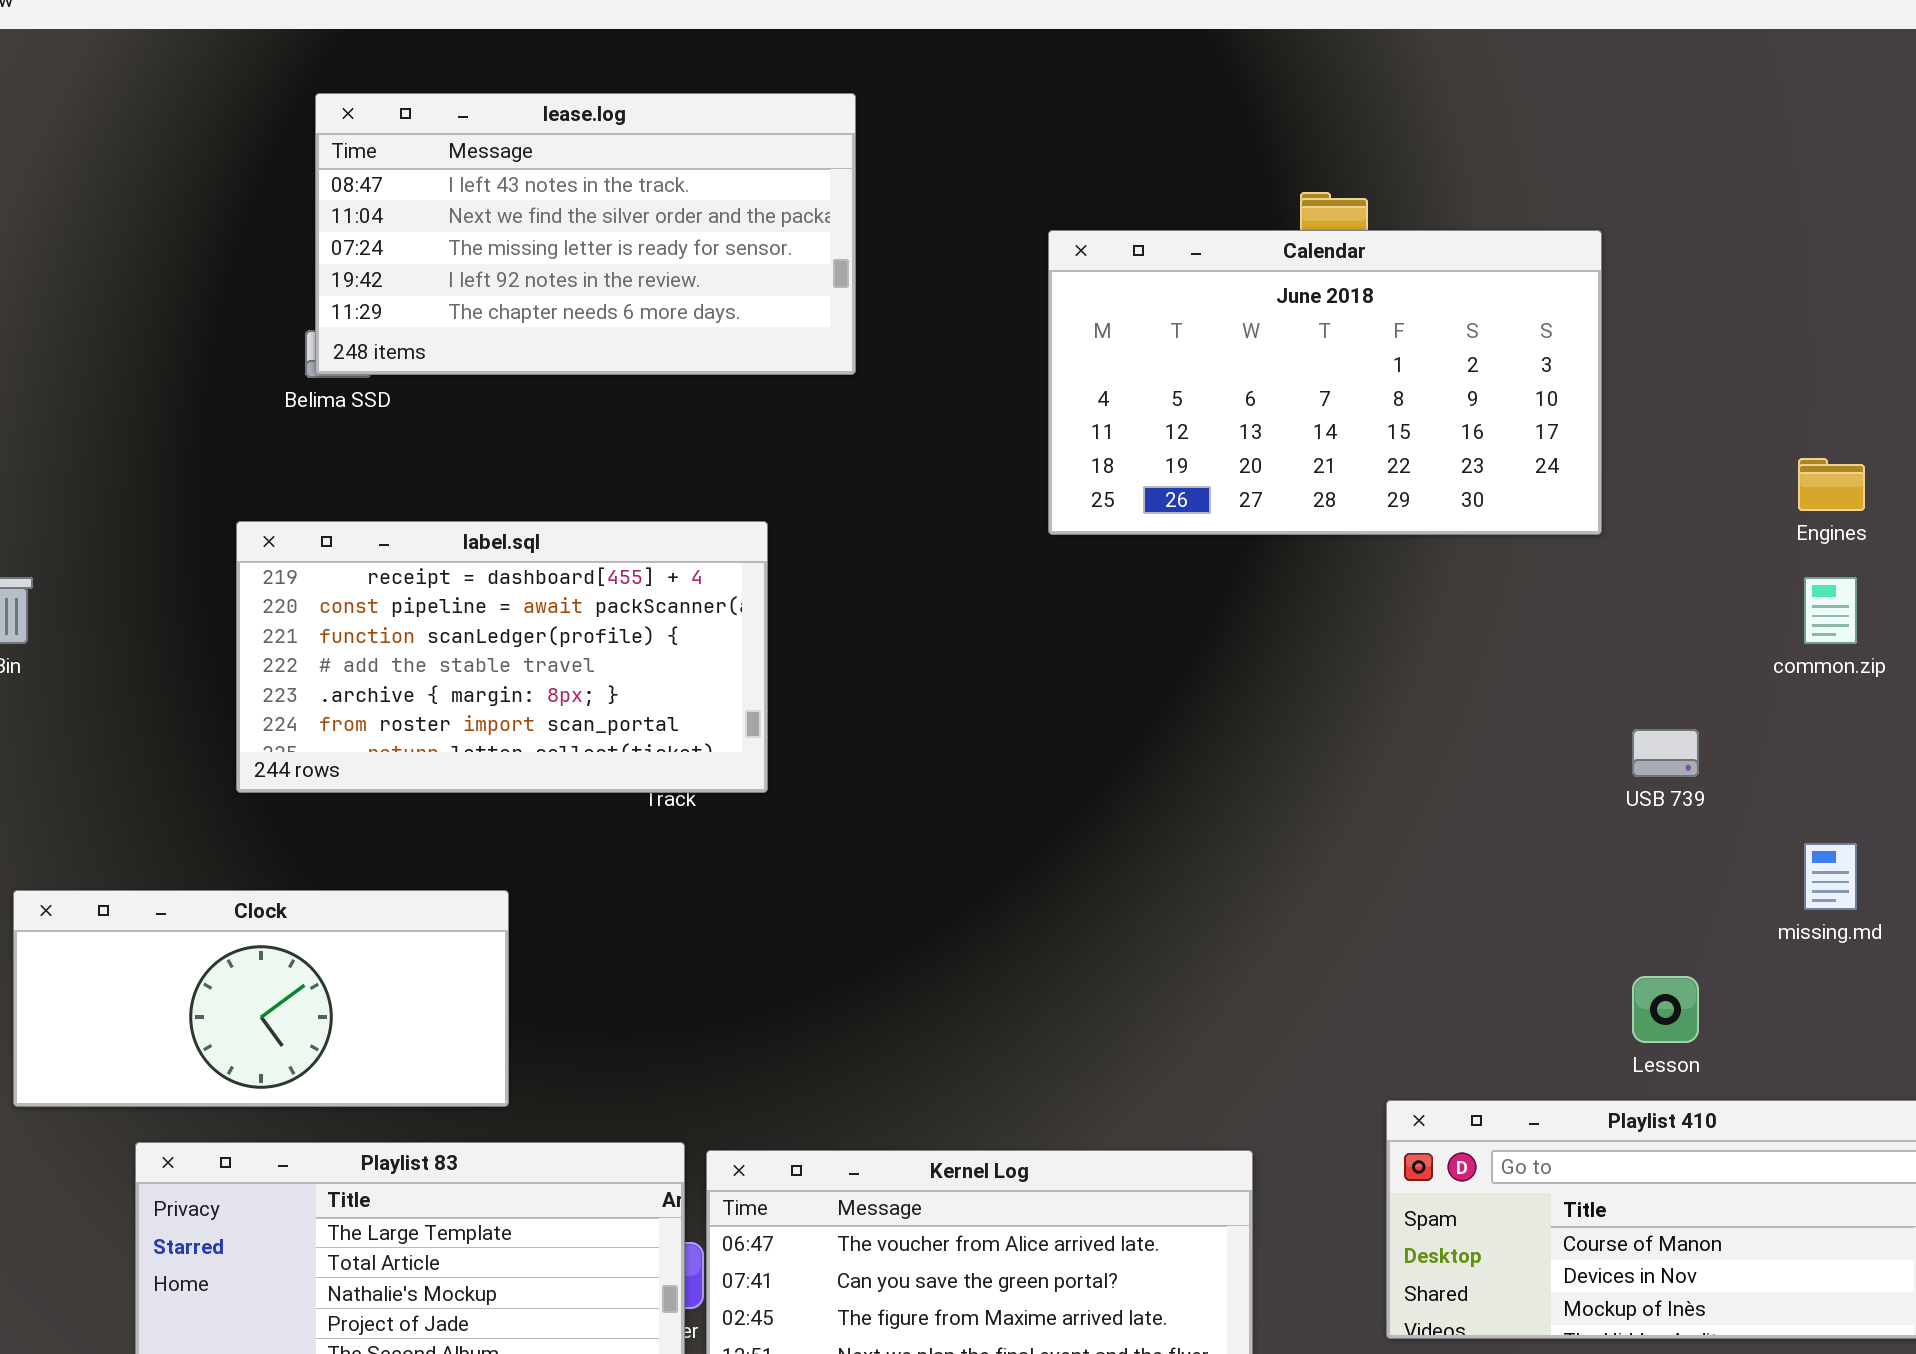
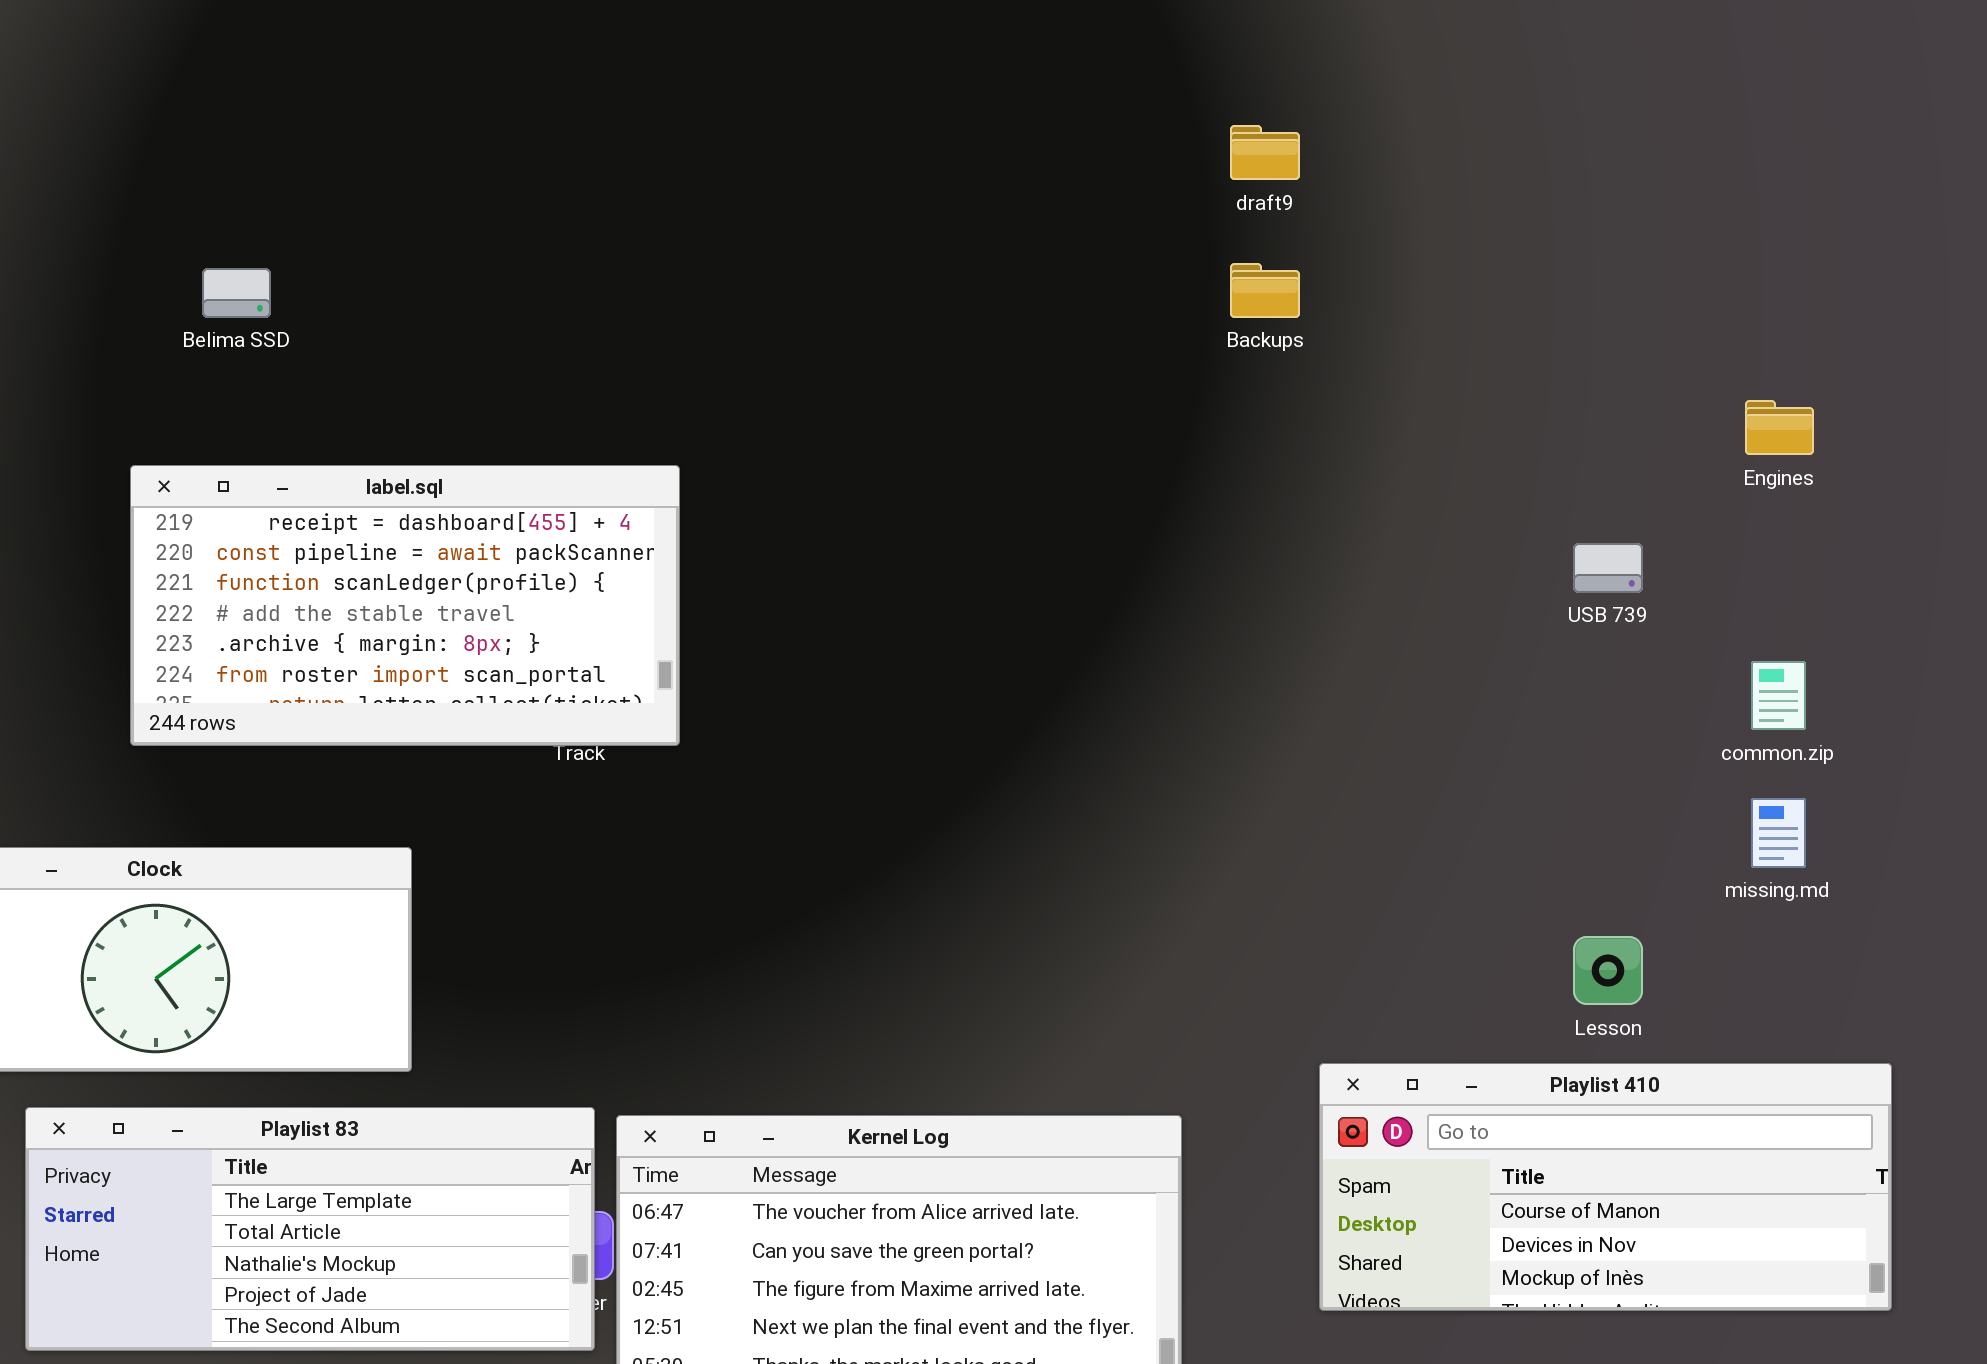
lease.log: [315,93,856,375] -> none, closed
Calendar: [1048,230,1602,535] -> none, closed
common.zip: [1804,577,1857,644] -> [1751,661,1806,730], moved
USB 739: [1632,729,1699,777] -> [1573,543,1643,593], moved

